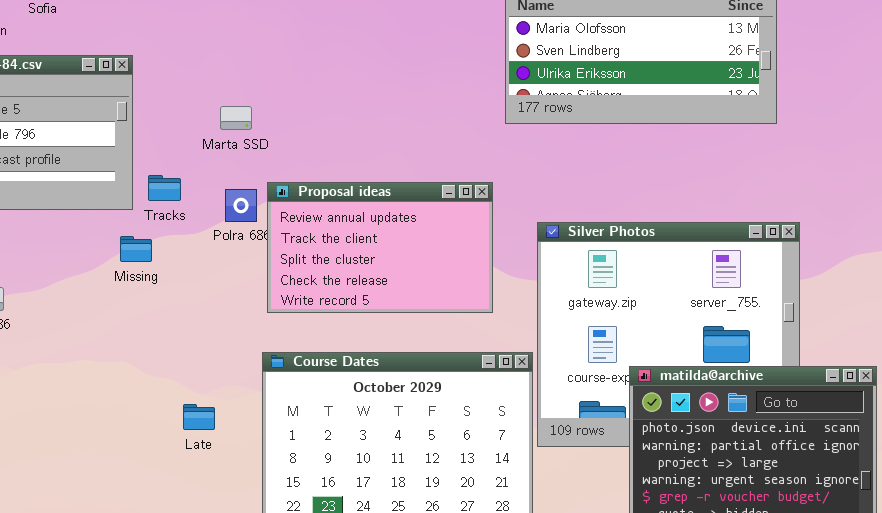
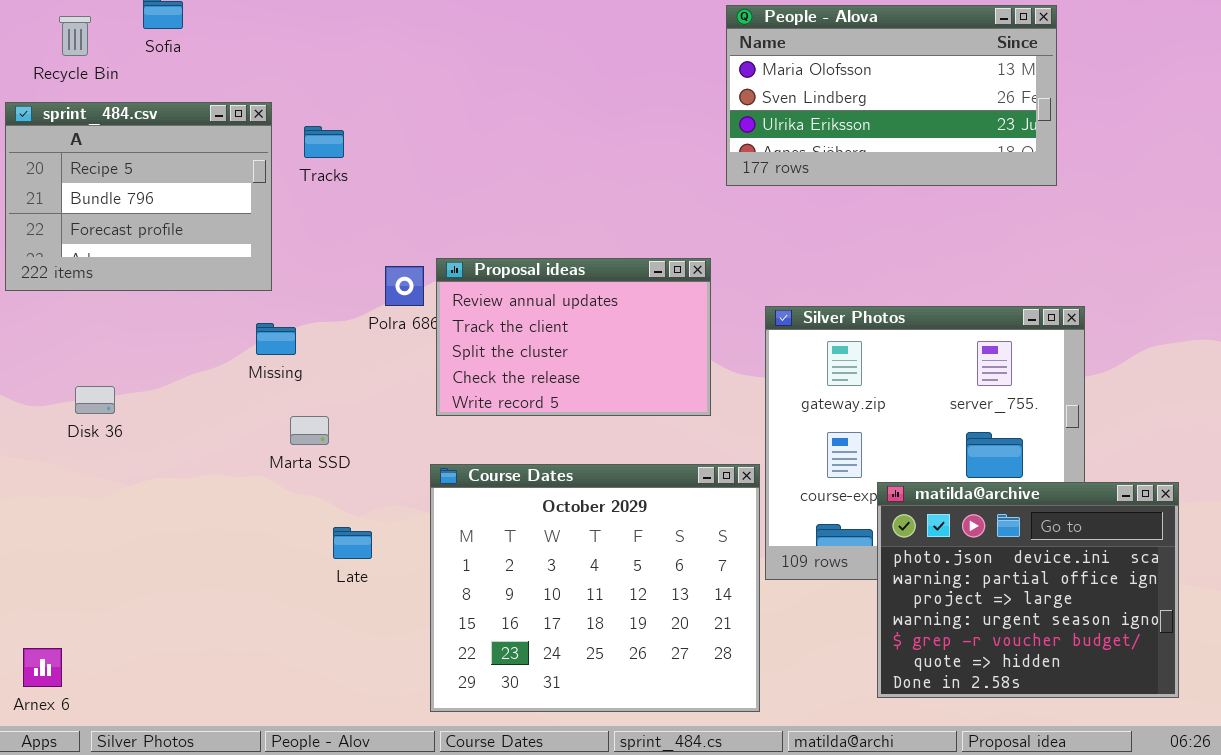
Marta SSD: [220,106,252,130] -> [290,416,329,445], moved
Tracks: [148,175,181,201] -> [304,126,344,158], moved

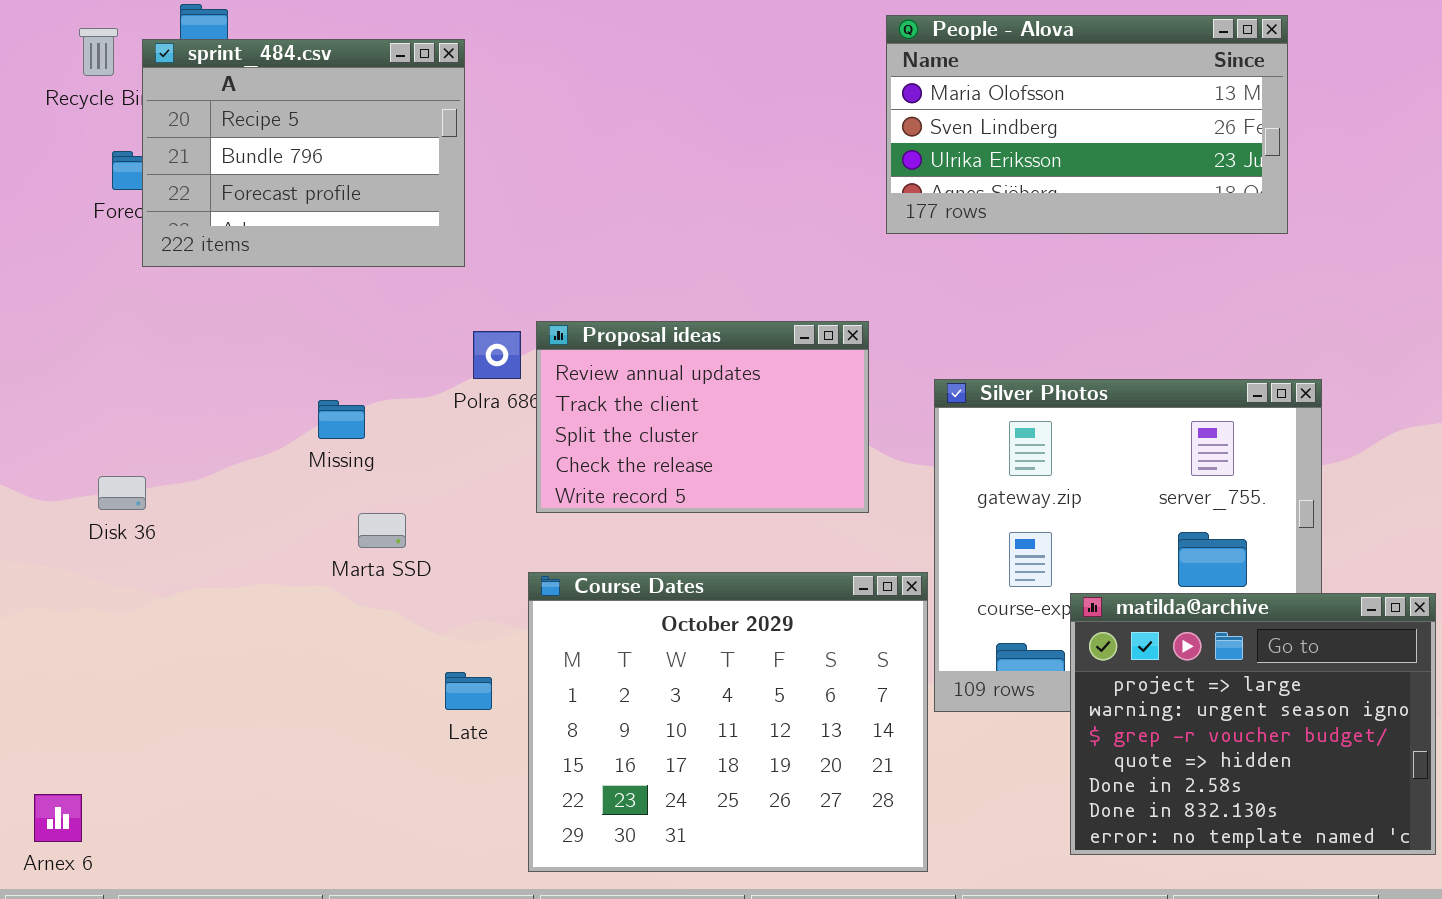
sprint_484.csv: [5,102,272,291] -> [142,39,465,267], moved
matilda@archive: [877,482,1179,698] -> [1070,593,1436,855], scrolled down 2 rows
Late: [333,527,372,559] -> [445,672,492,710], moved

